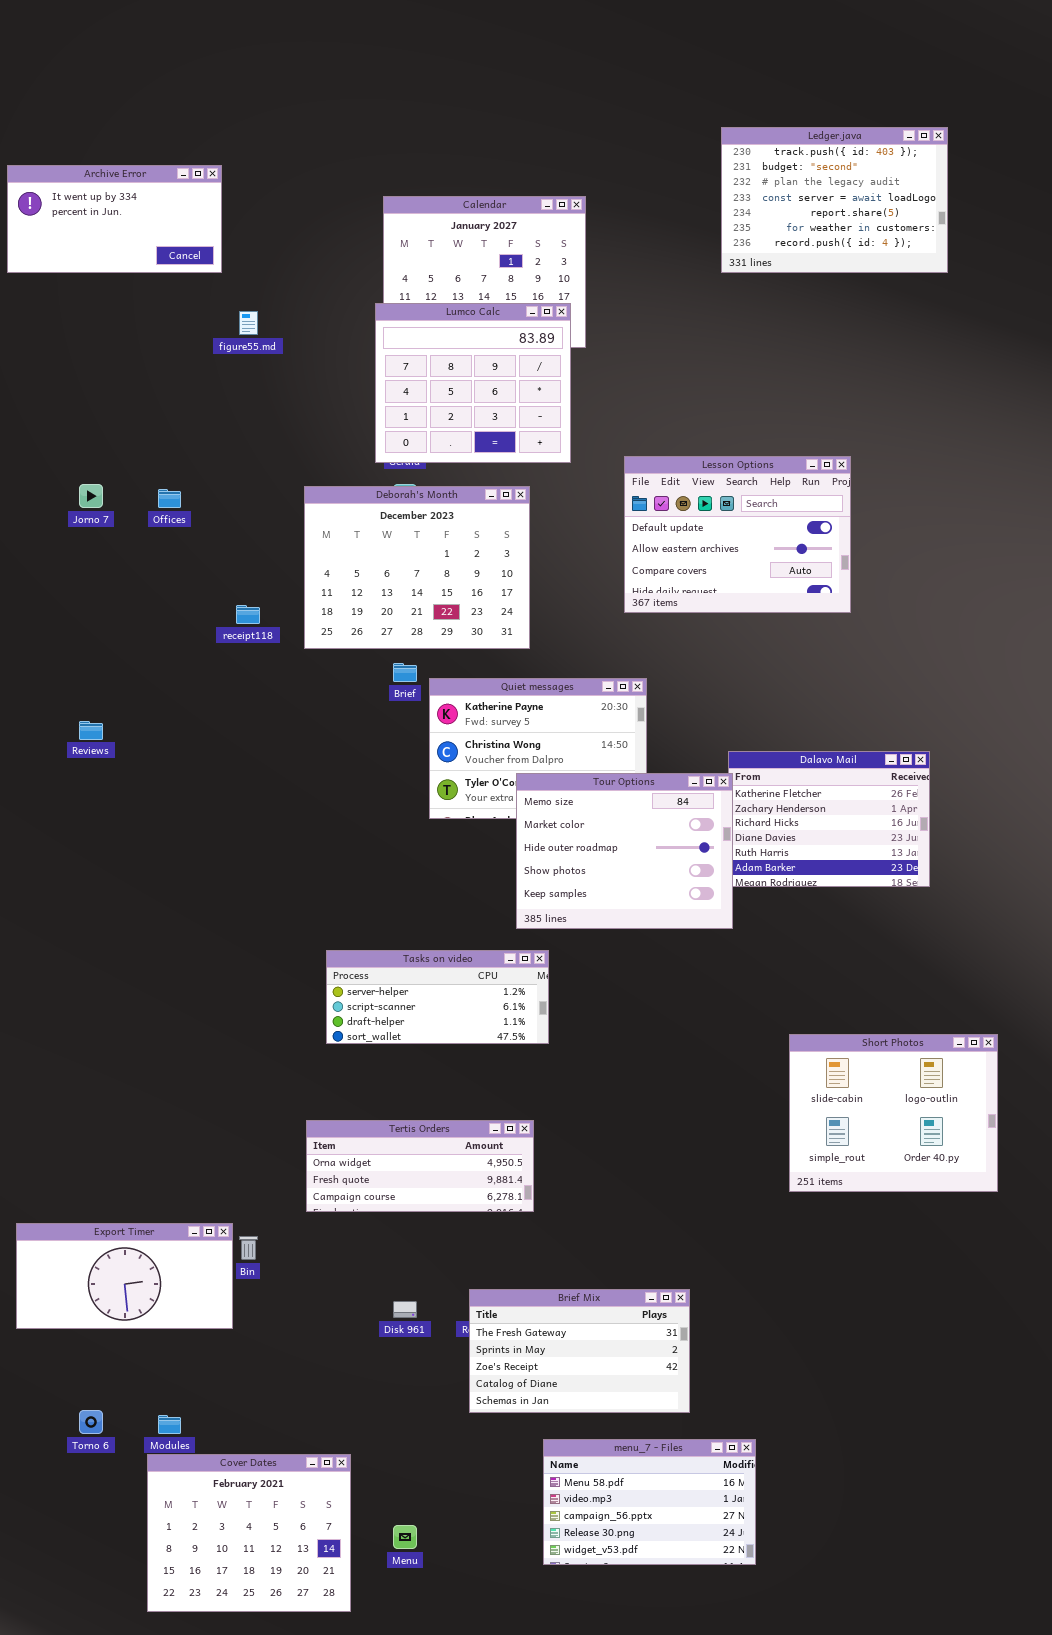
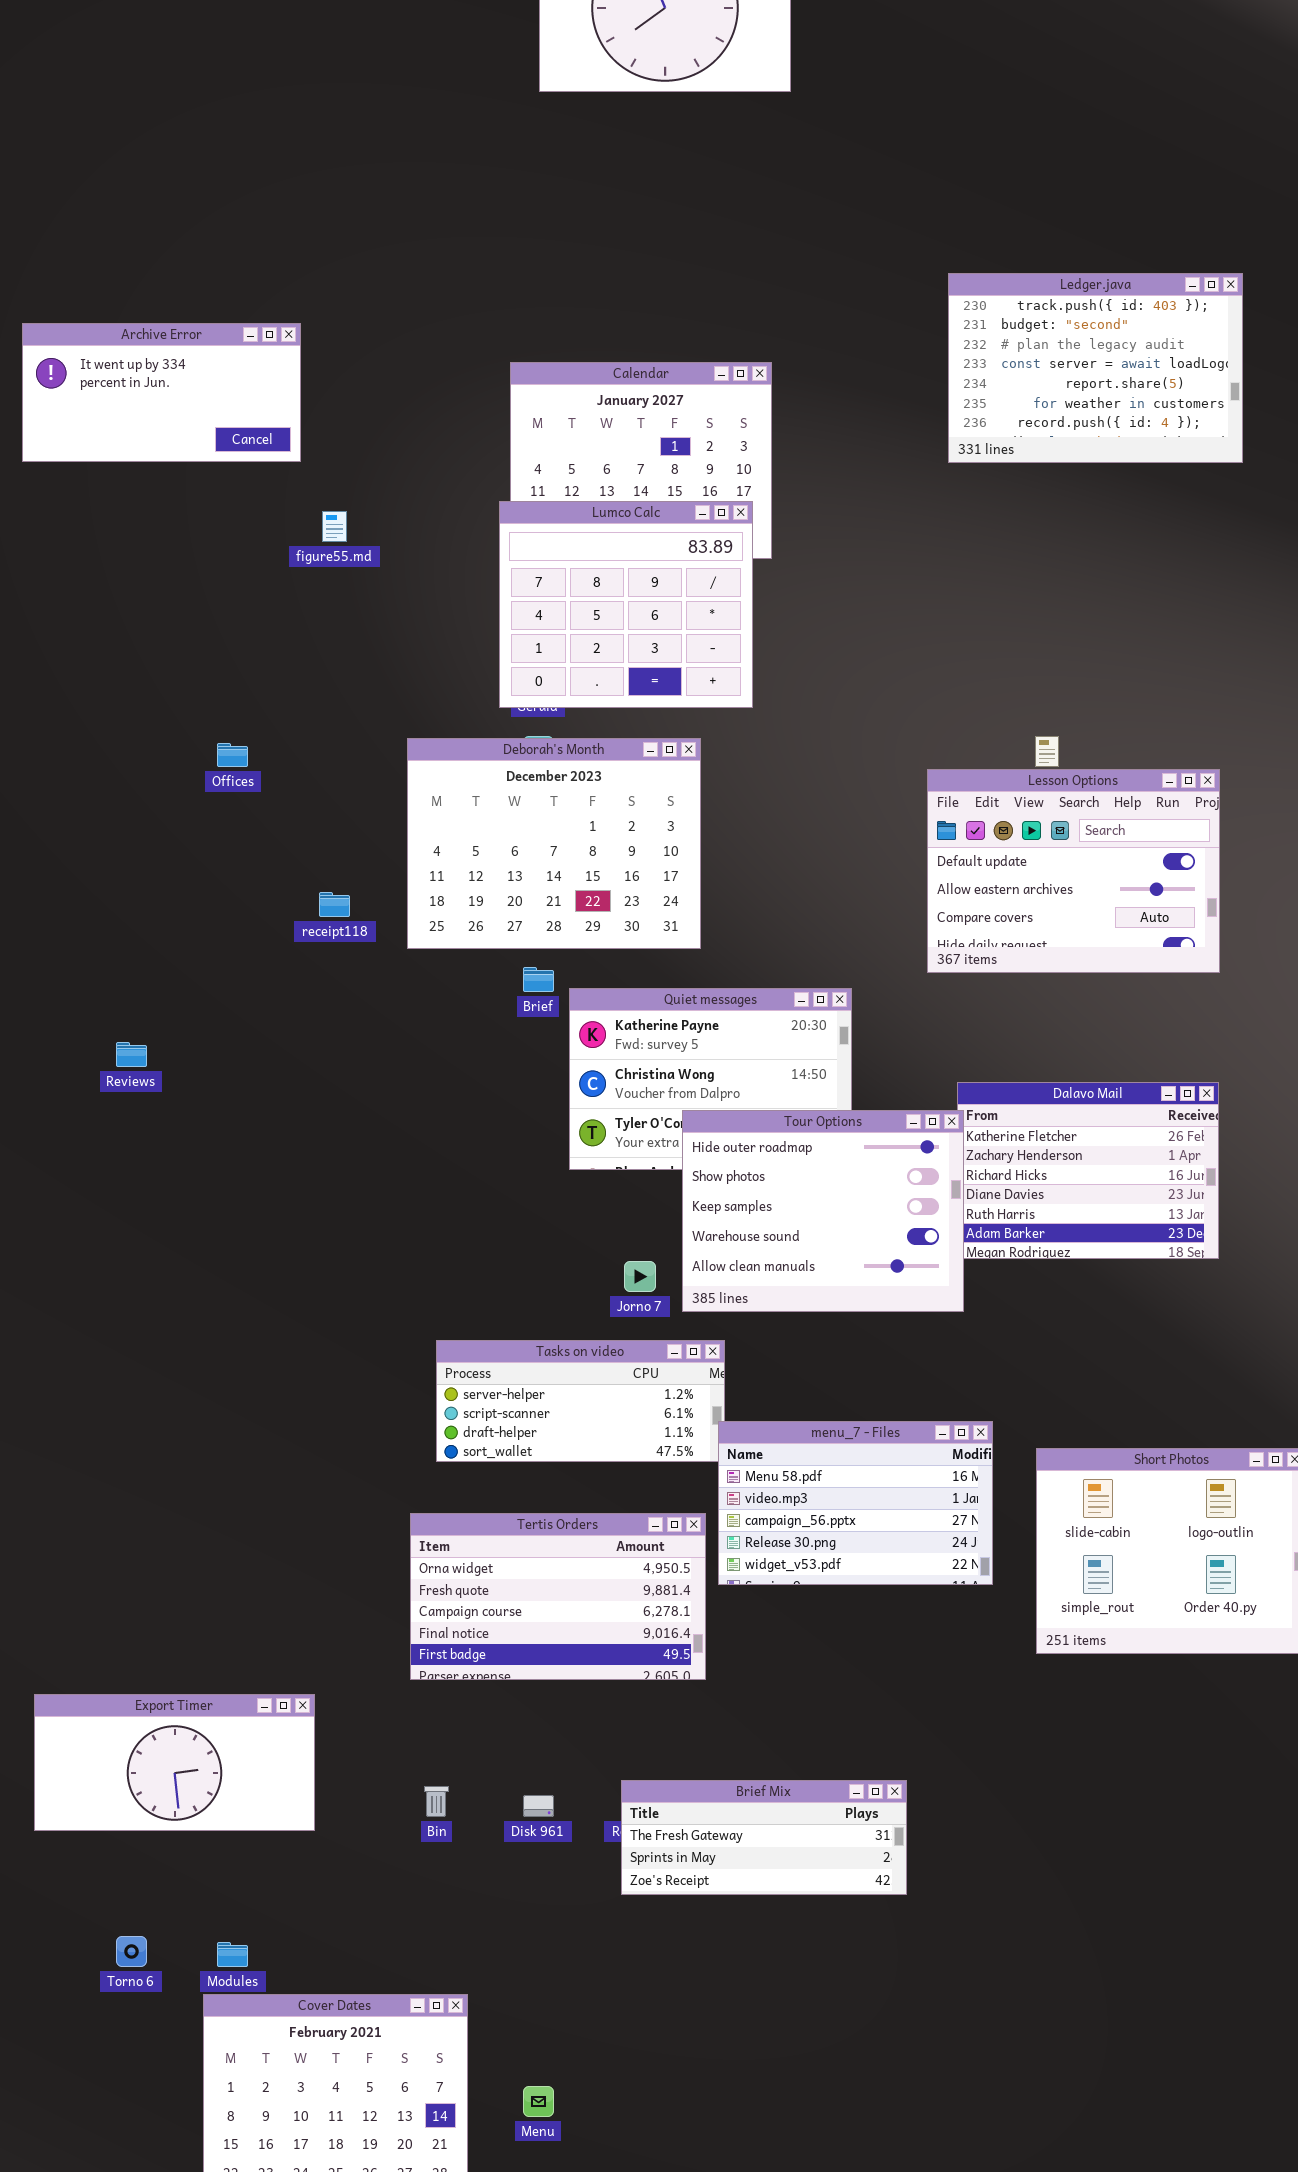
Lesson Options: [624,456,851,613] -> [927,769,1220,973], moved
Jorno 7: [79,484,103,508] -> [624,1261,656,1292], moved
Tour Options: [516,773,733,929] -> [682,1110,964,1312], scrolled down 2 rows
Tertis Orders: [306,1120,534,1212] -> [410,1513,706,1680], resized
Bin: [239,1236,258,1260] -> [424,1786,449,1817], moved
Brief Mix: [469,1289,690,1413] -> [621,1780,907,1895], resized
menu_7 - Files: [543,1439,756,1565] -> [718,1421,993,1585], moved

